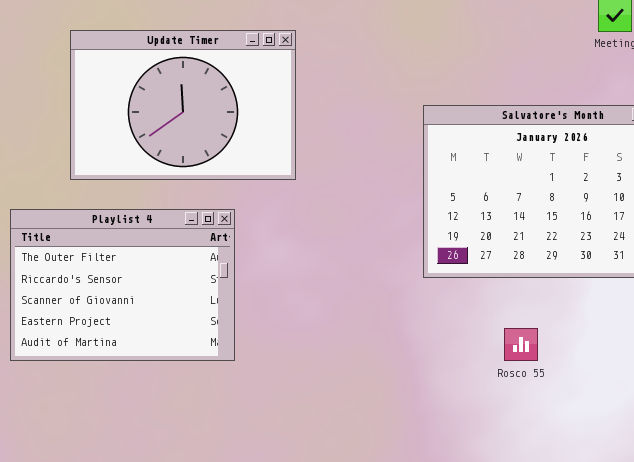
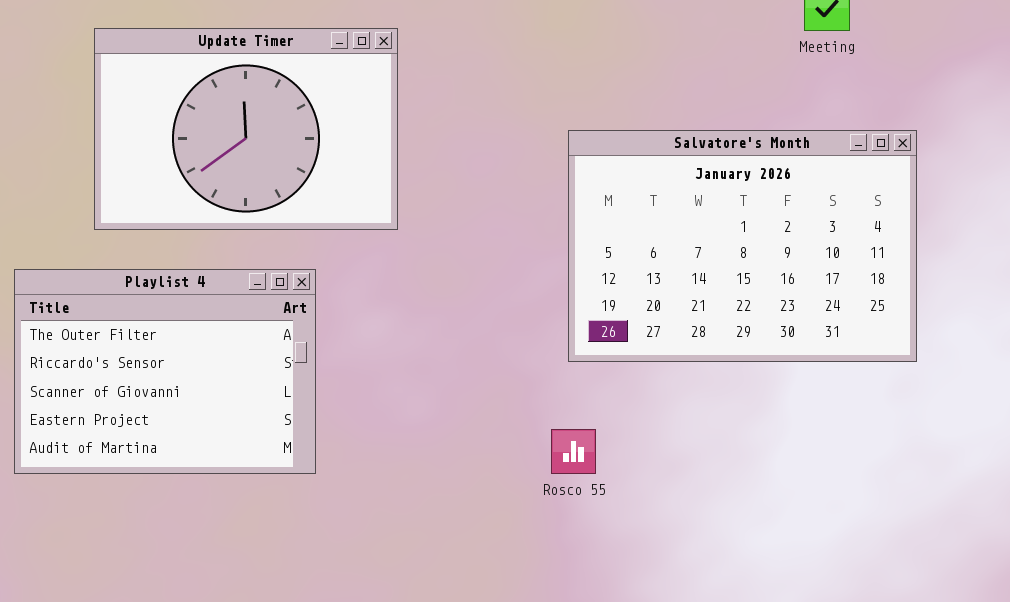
Rosco 55: [504,328,538,361] -> [551,429,596,474], moved

